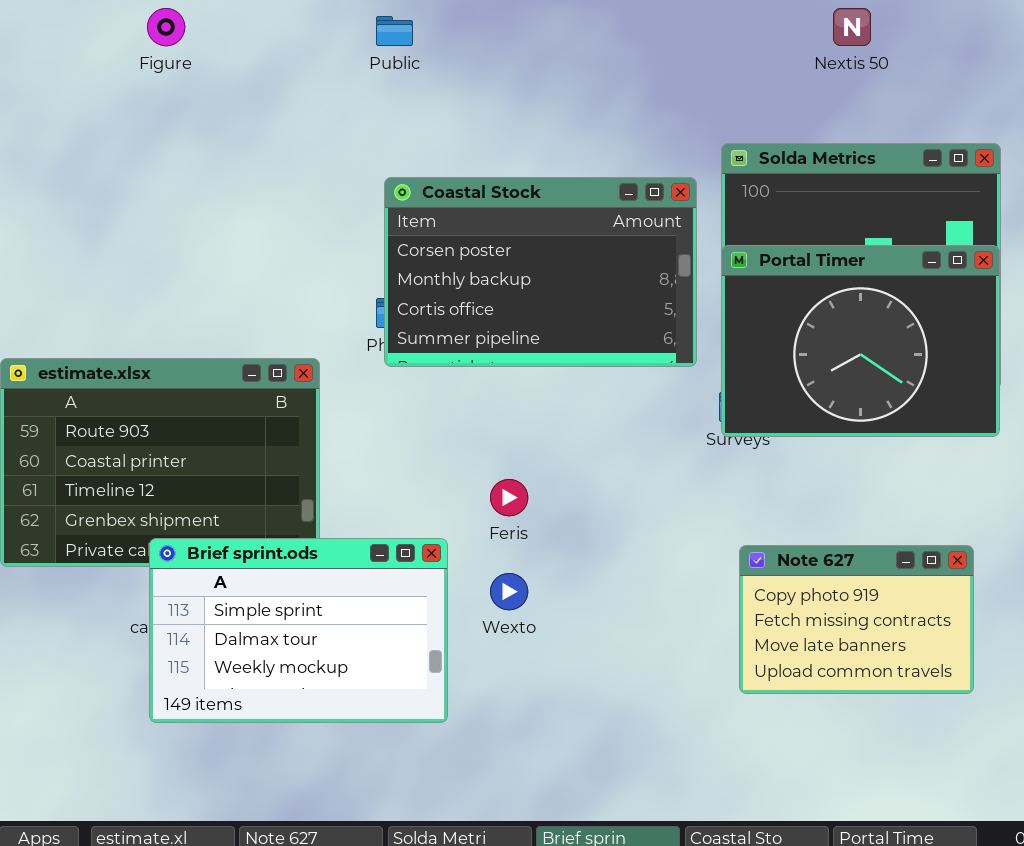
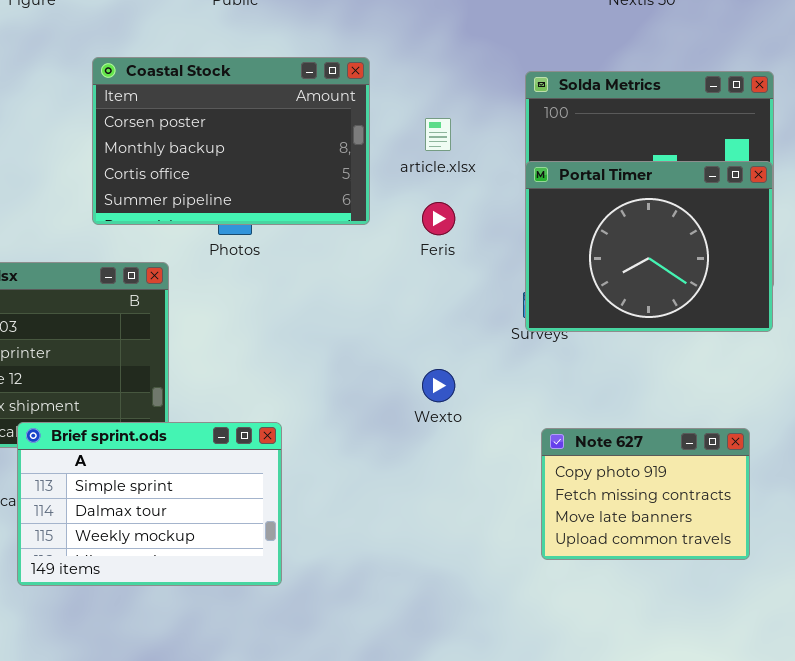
Coastal Stock: [384,177,697,367] -> [92,57,370,225], moved
Feris: [490,479,528,516] -> [422,202,455,235], moved
Wexto: [490,573,528,610] -> [422,369,455,402], moved

